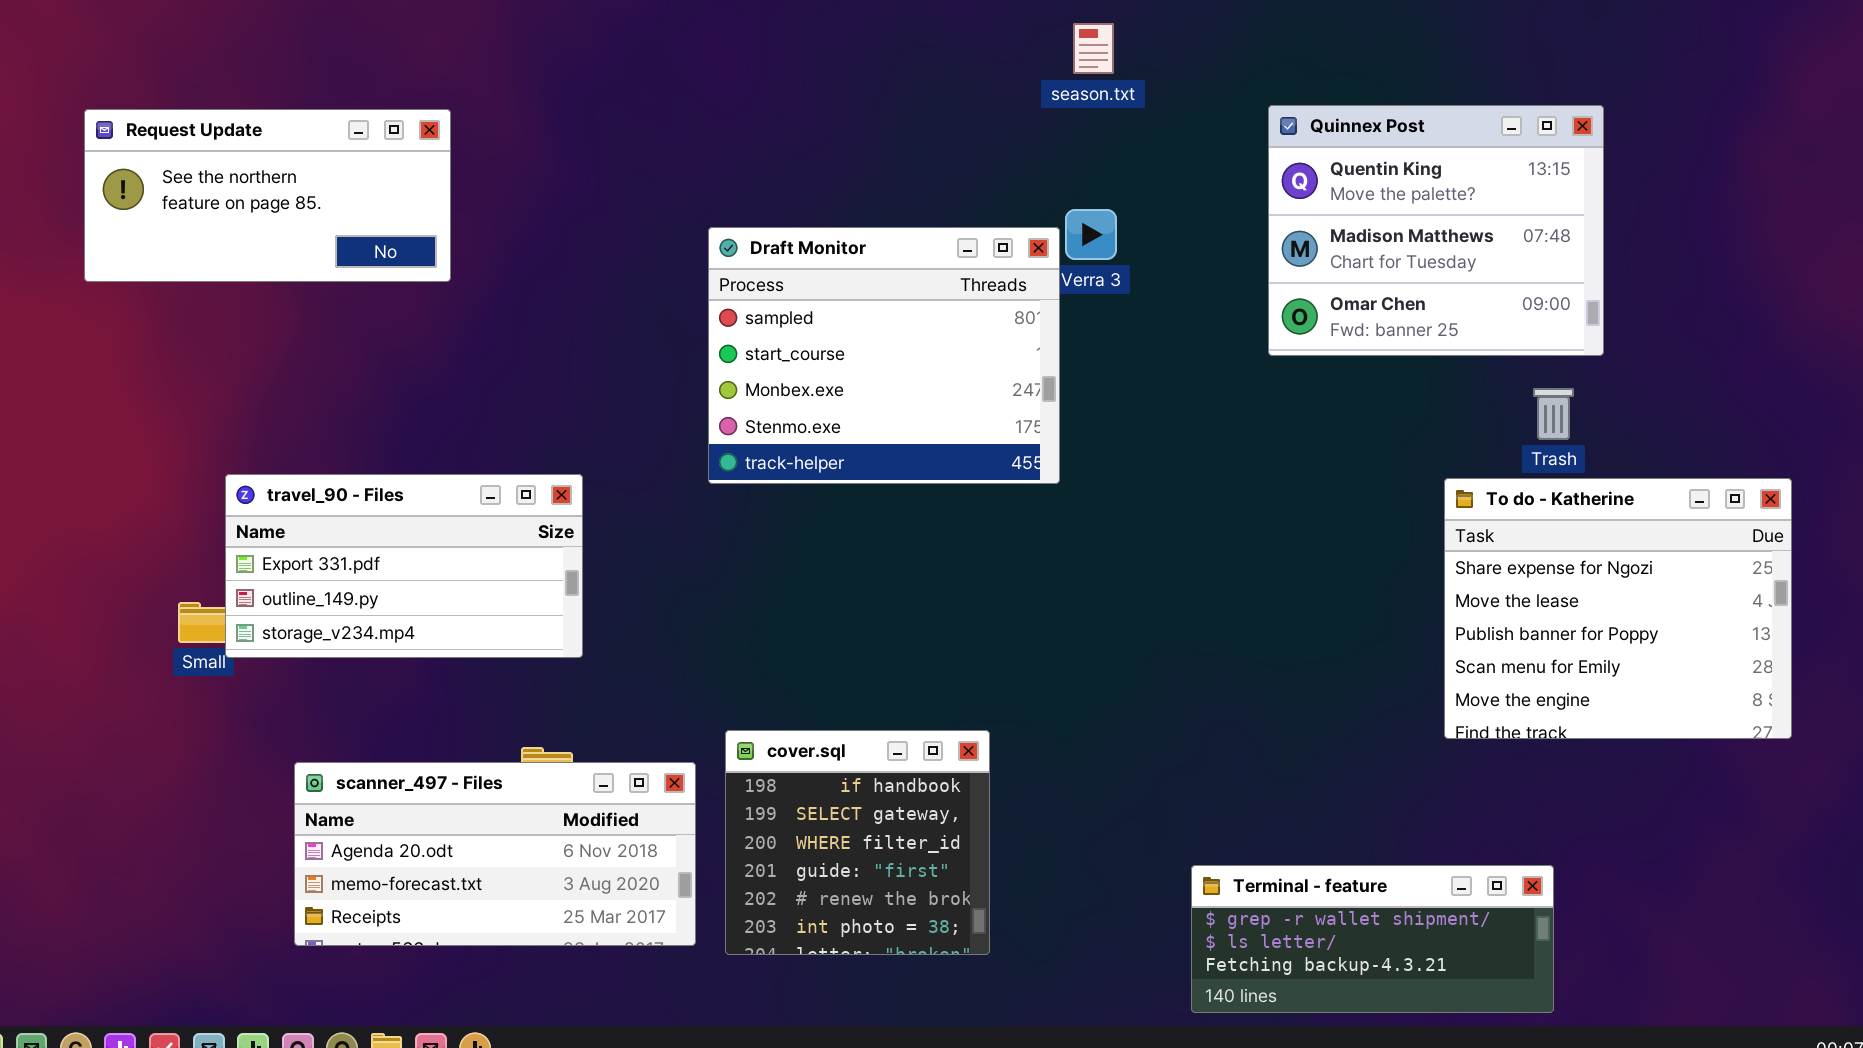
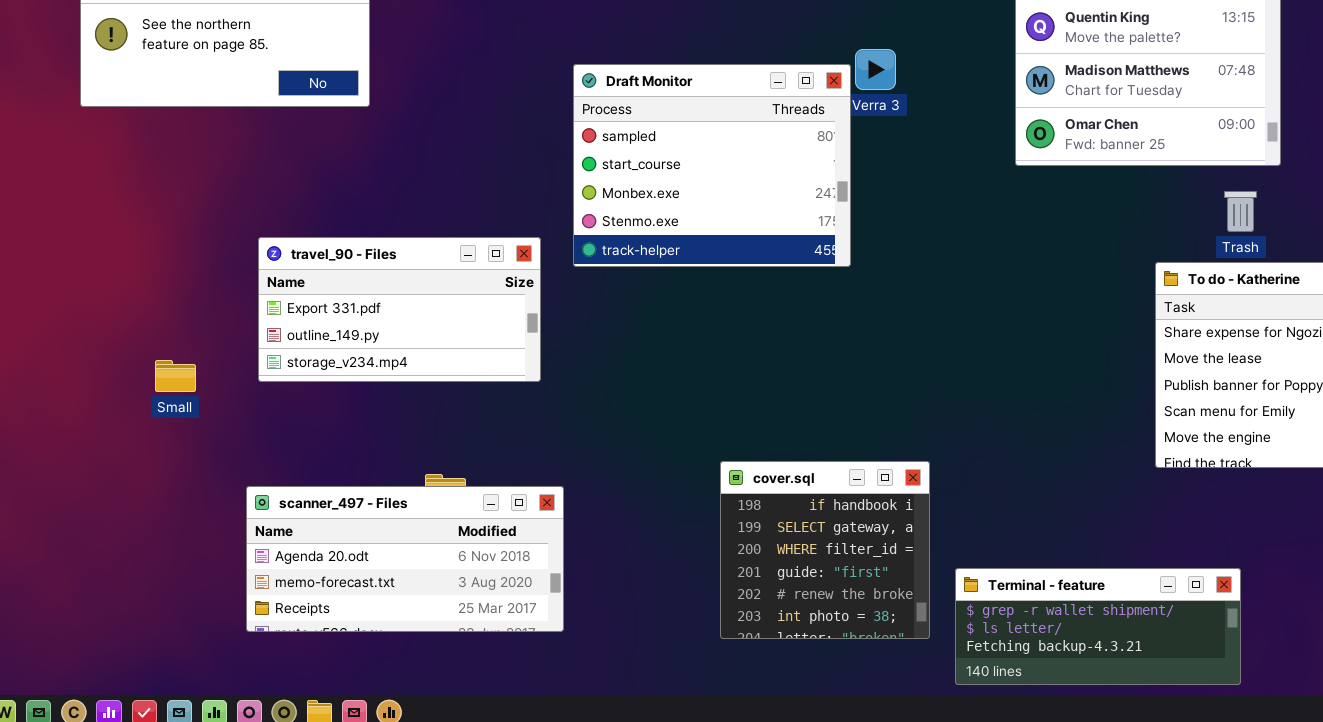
travel_90 - Files: [225,474,583,658] -> [258,237,541,382], moved
cover.sql: [725,730,990,955] -> [720,461,930,639], moved

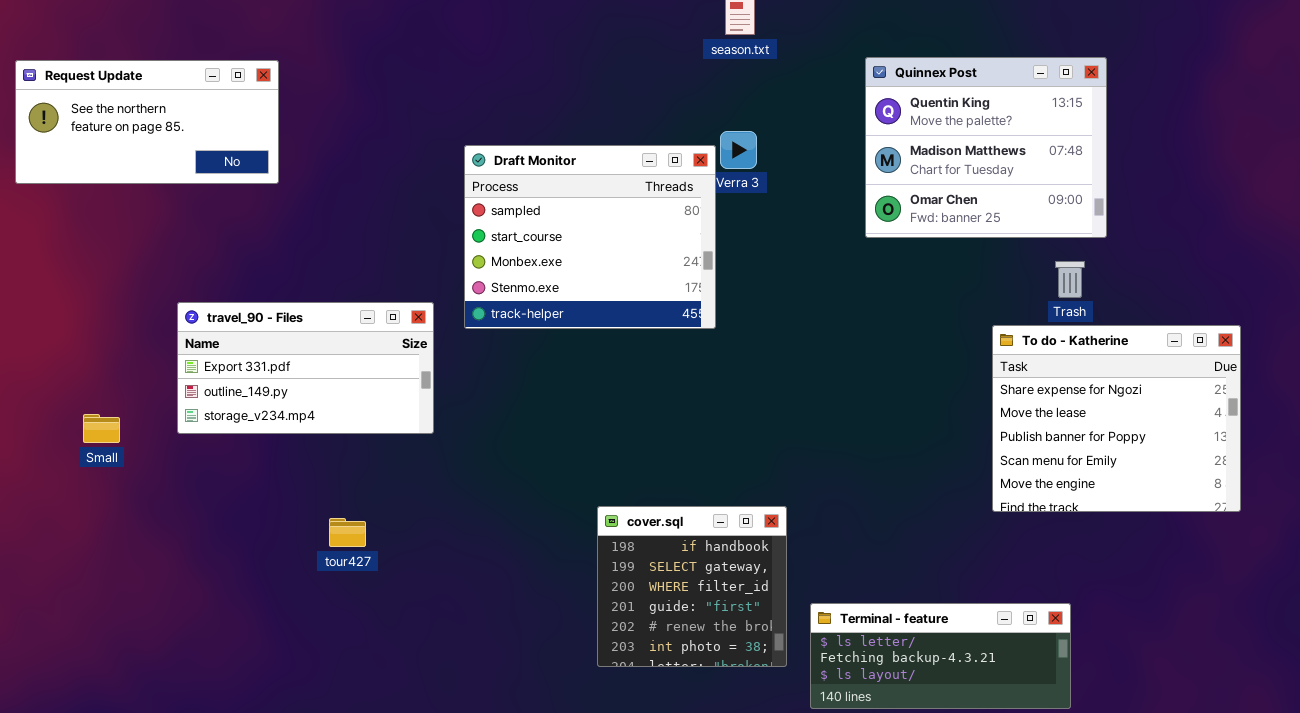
scanner_497 - Files: [246,486,564,632] -> none, closed
Terminal - feature: [955,568,1241,685] -> [810,603,1071,709], scrolled down 1 row

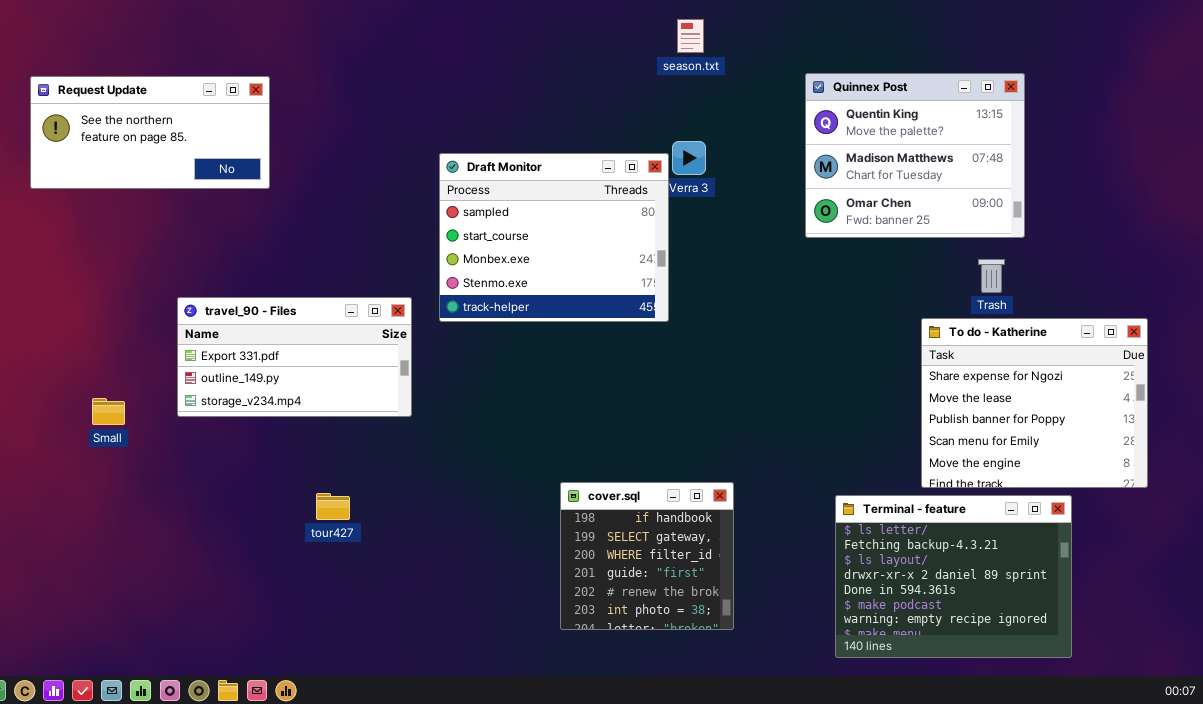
Terminal - feature: [810,603,1071,709] -> [835,495,1072,658], moved, resized

